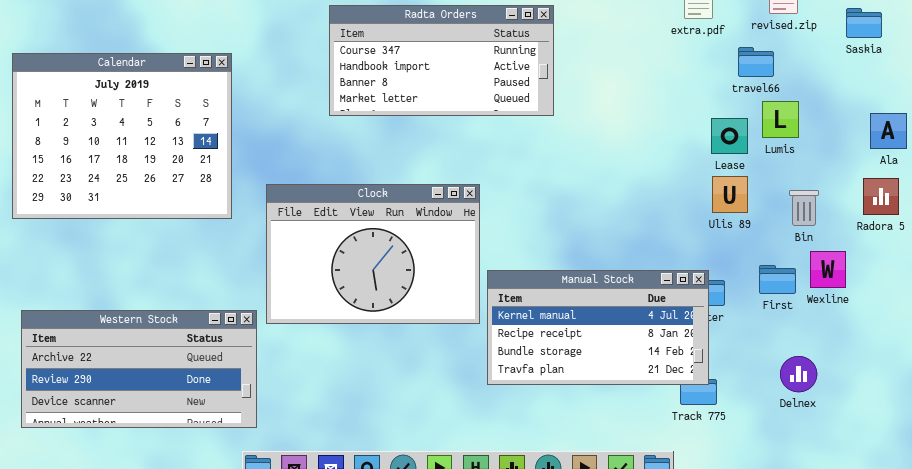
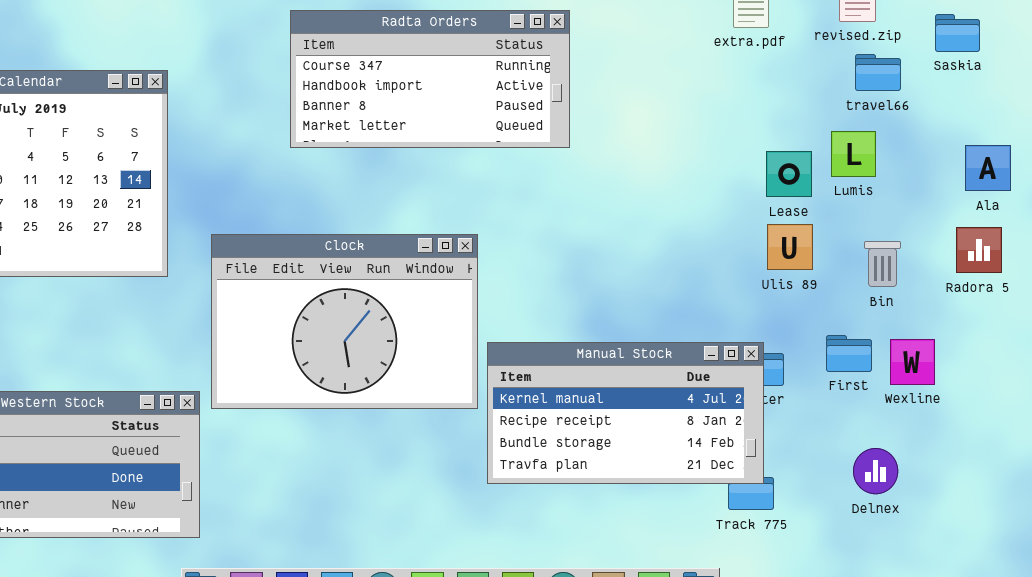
travel66: [738,47,774,77] -> [855,54,901,91], moved
Wexline: [810,251,846,288] -> [890,339,935,385], moved

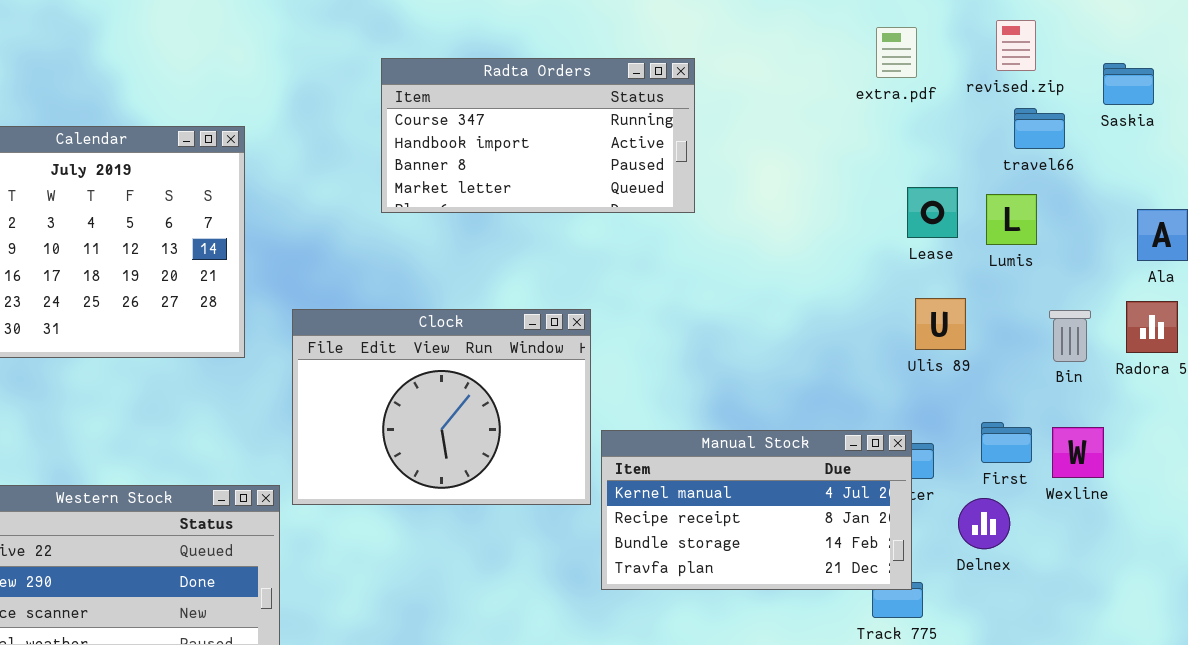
Lease: [766,151,812,197] -> [907,187,958,238], moved
Bin: [864,241,901,287] -> [1049,310,1091,362], moved
Delnex: [853,448,898,494] -> [958,498,1010,549], moved

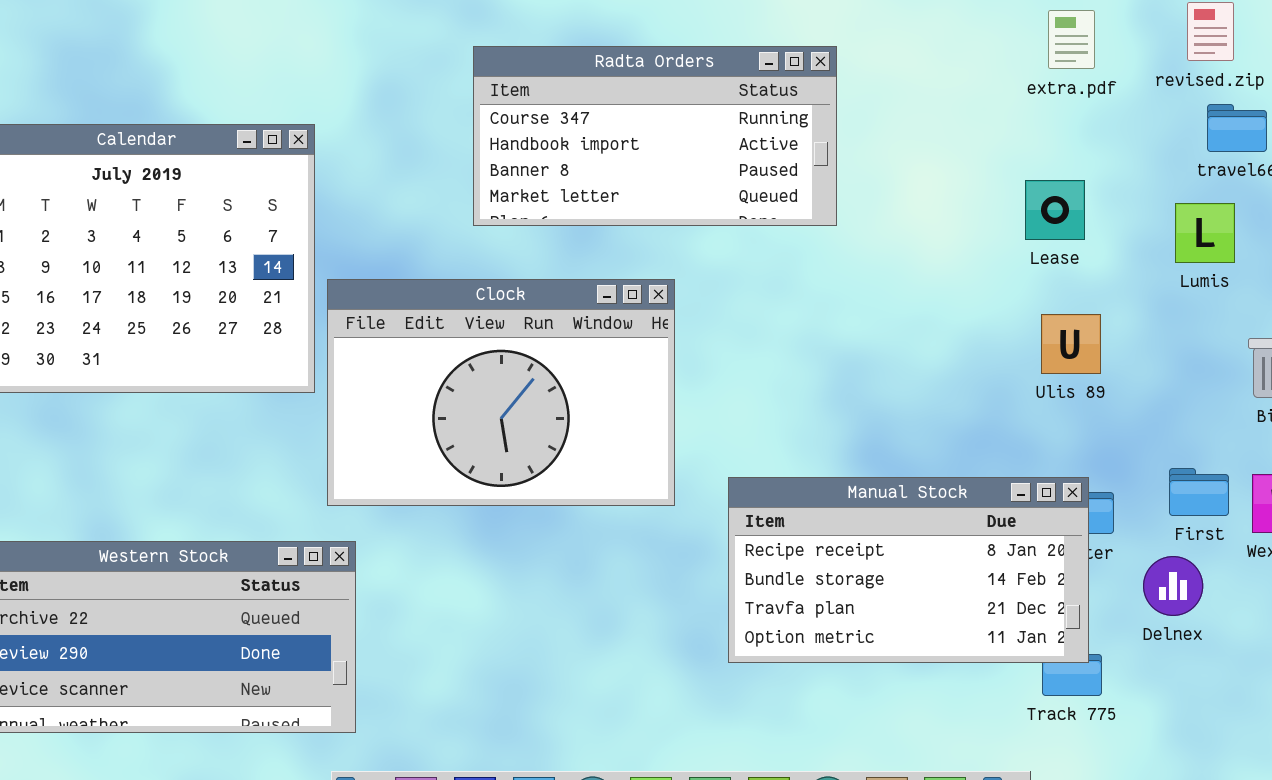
Lease: [907,187,958,238] -> [1025,180,1085,240], moved
Ulis 89: [915,298,966,350] -> [1041,314,1101,374], moved
Clock: [292,309,591,505] -> [327,279,675,506], moved
Manual Stock: [601,430,912,590] -> [728,477,1089,663], scrolled down 1 row

